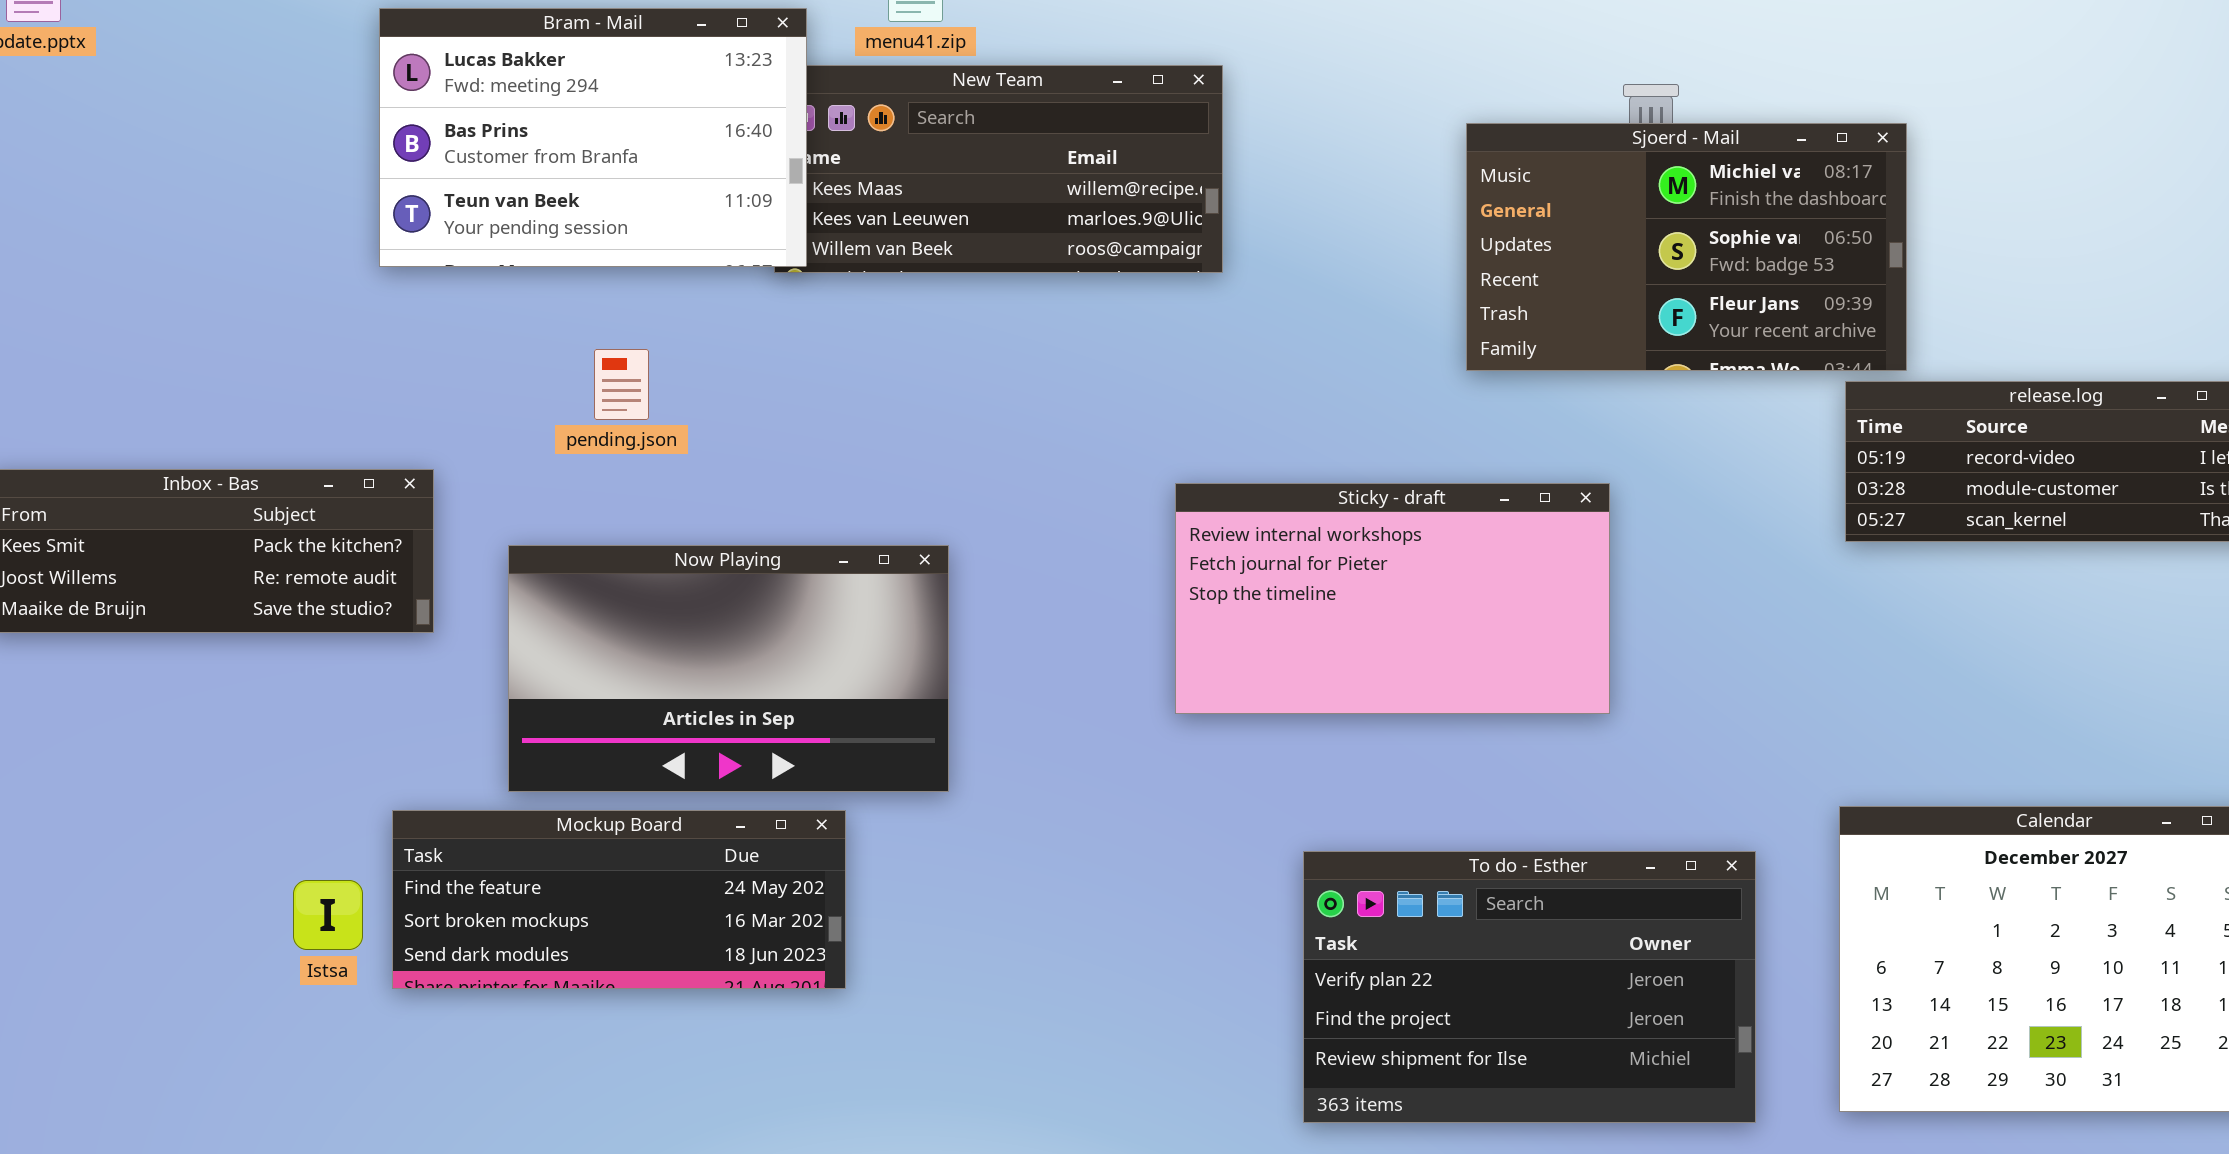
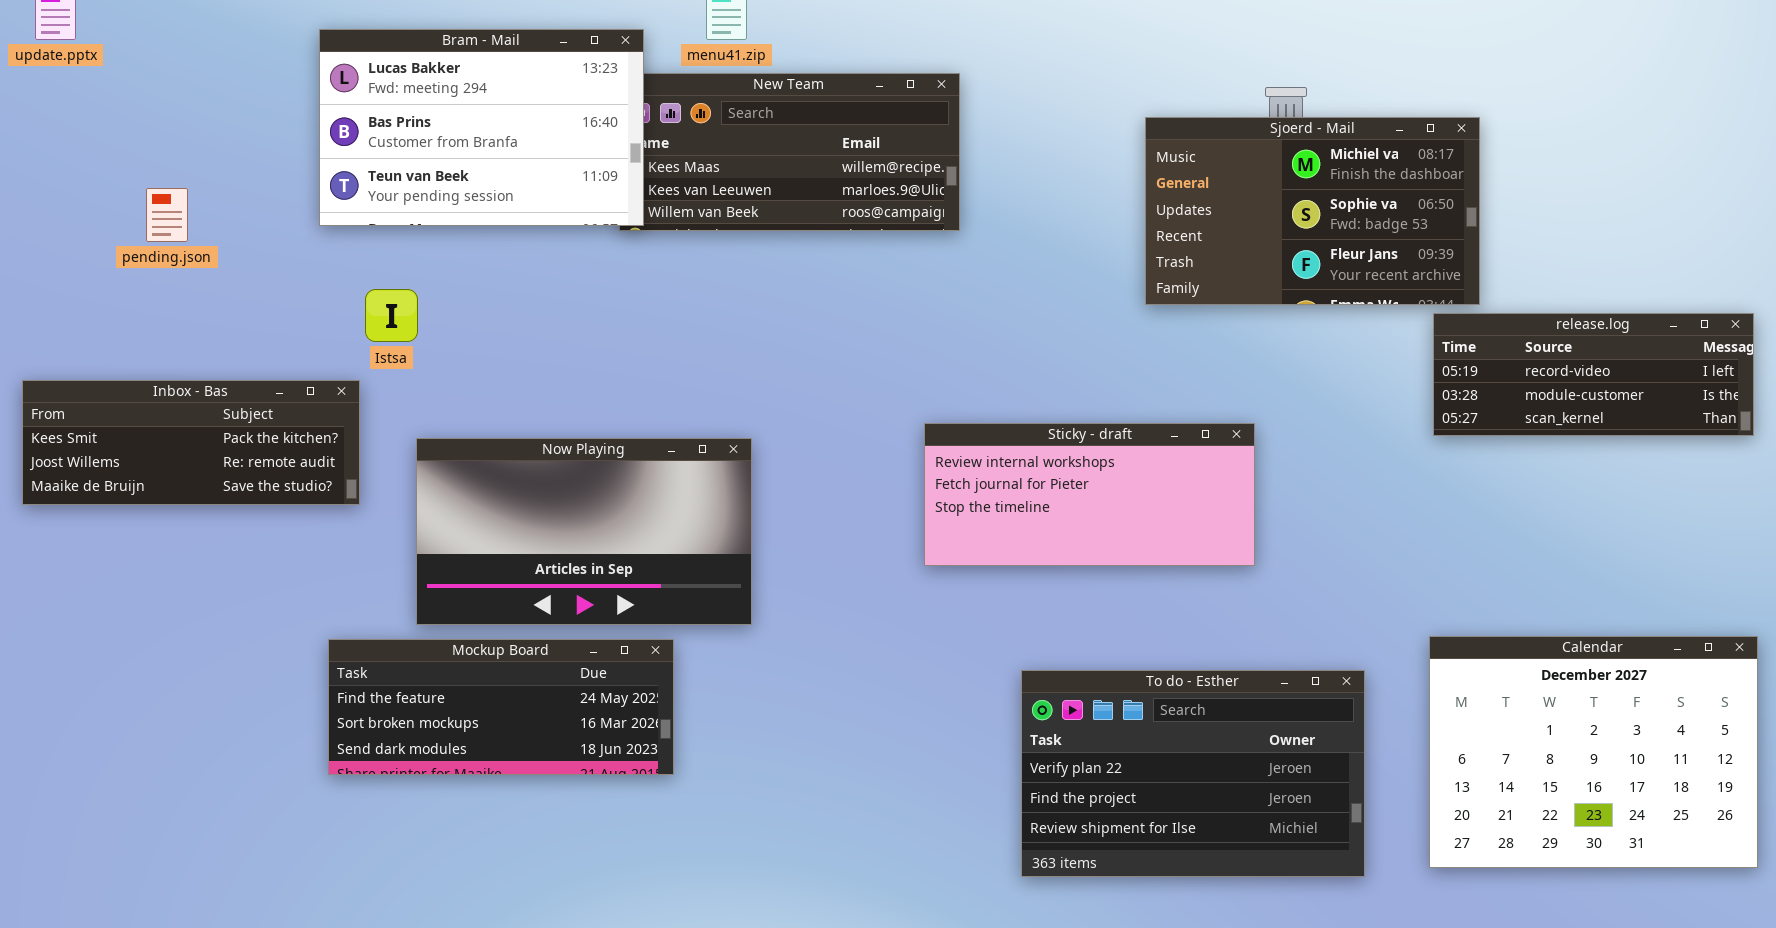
pending.json: [594,349,649,420] -> [146,188,188,242], moved
Sticky - draft: [1175,483,1610,714] -> [924,423,1255,566], resized
Istsa: [293,880,363,950] -> [365,289,418,342], moved

